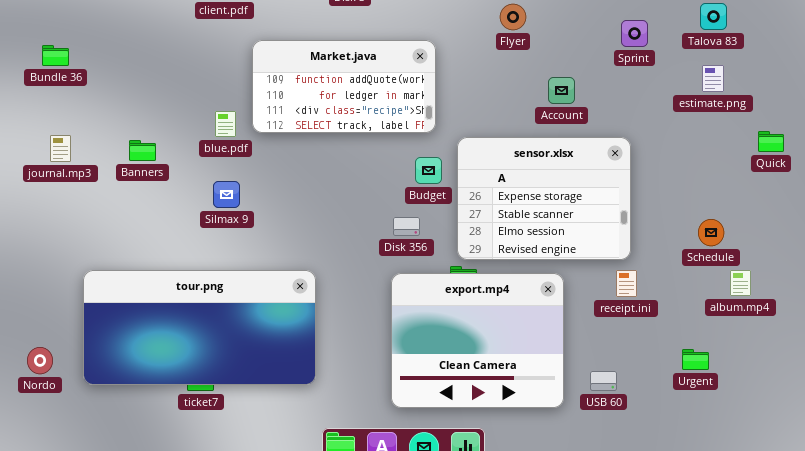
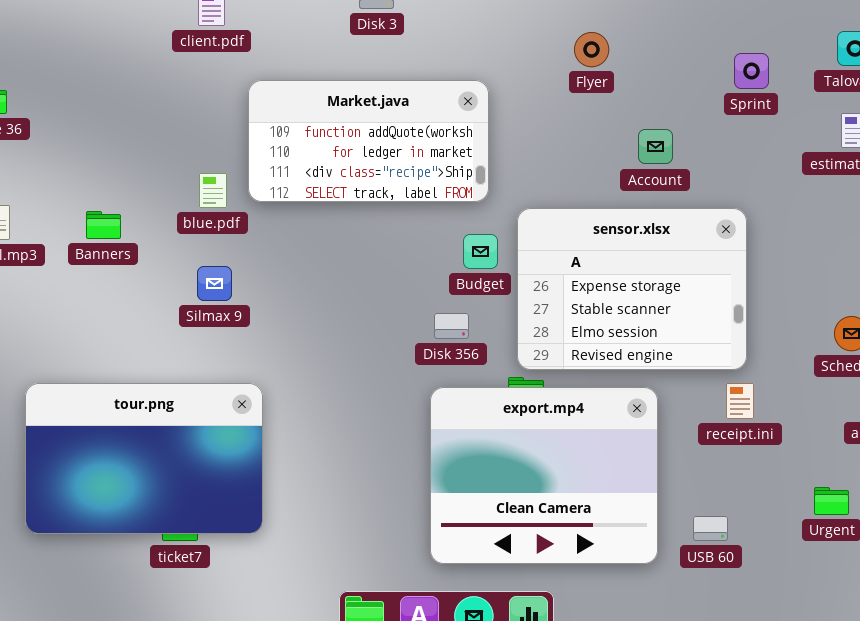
tour.png: [83,270,316,385] -> [25,383,263,534], resized

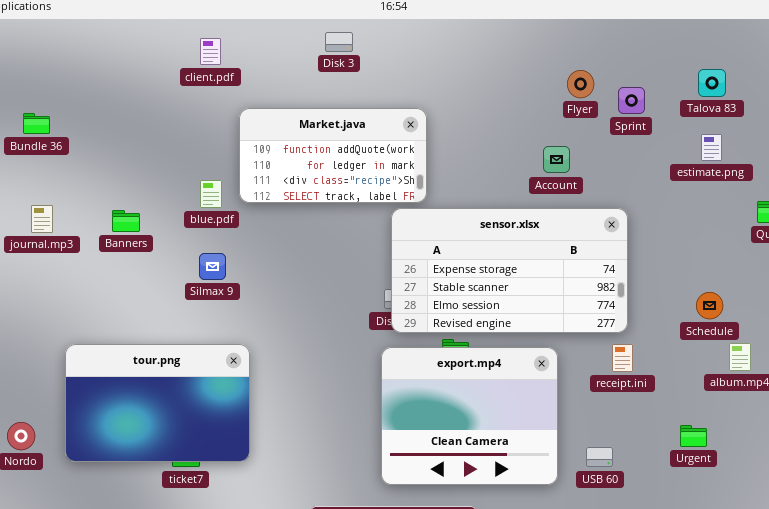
Flyer: [574,32,609,67] -> [567,70,594,98], moved
sensor.xlsx: [517,208,747,370] -> [391,208,628,333], resized

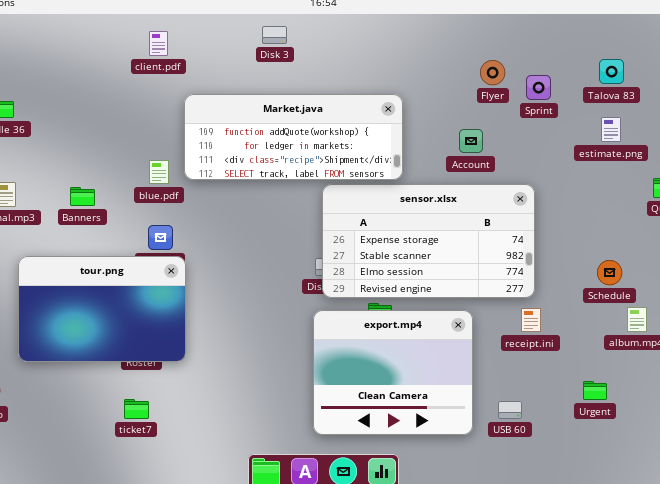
Market.java: [239,108,427,203] -> [184,94,403,180], resized
tour.png: [65,344,250,462] -> [18,256,186,362], moved

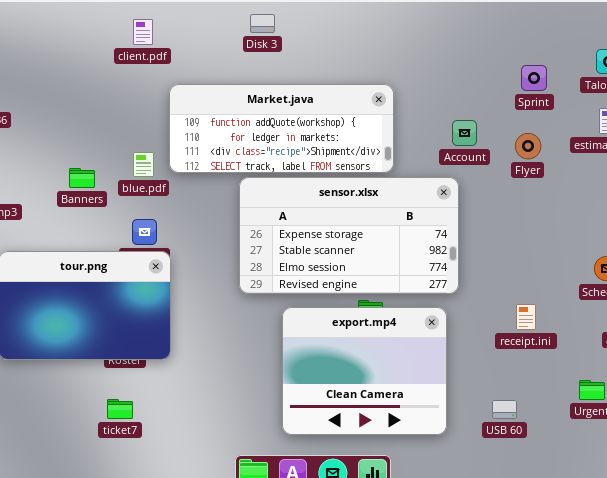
Flyer: [480,60,505,85] -> [515,133,541,159], moved
sensor.xlsx: [322,184,535,298] -> [239,177,459,294], moved
Banners: [70,187,95,206] -> [69,168,95,188], moved
export.mp4: [313,310,473,435] -> [282,307,447,435], moved

